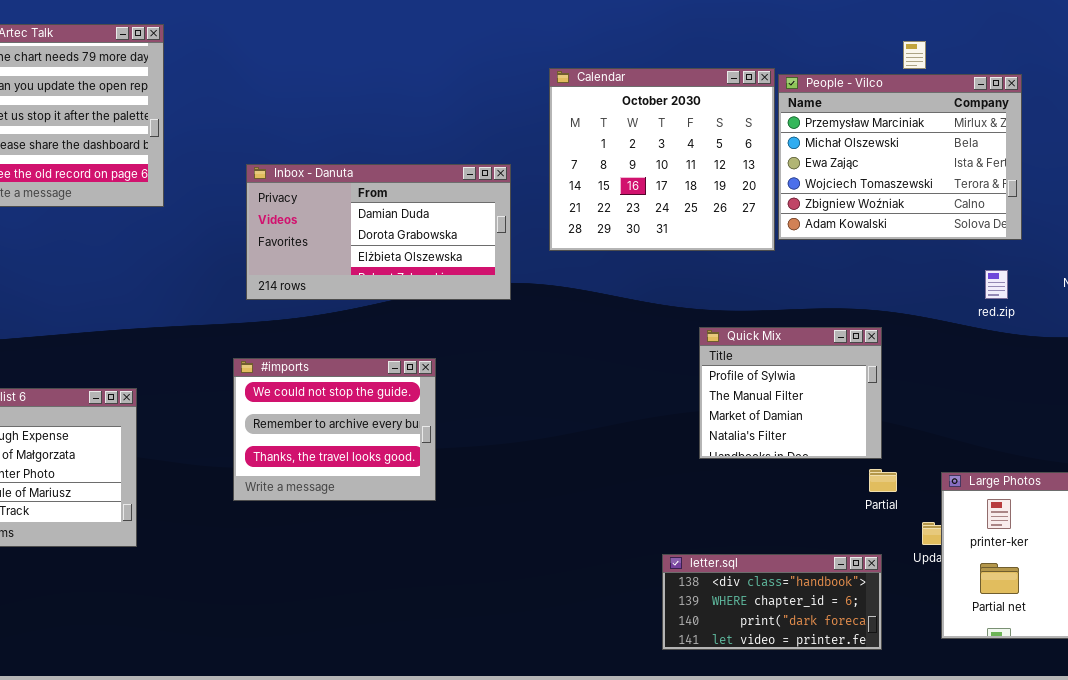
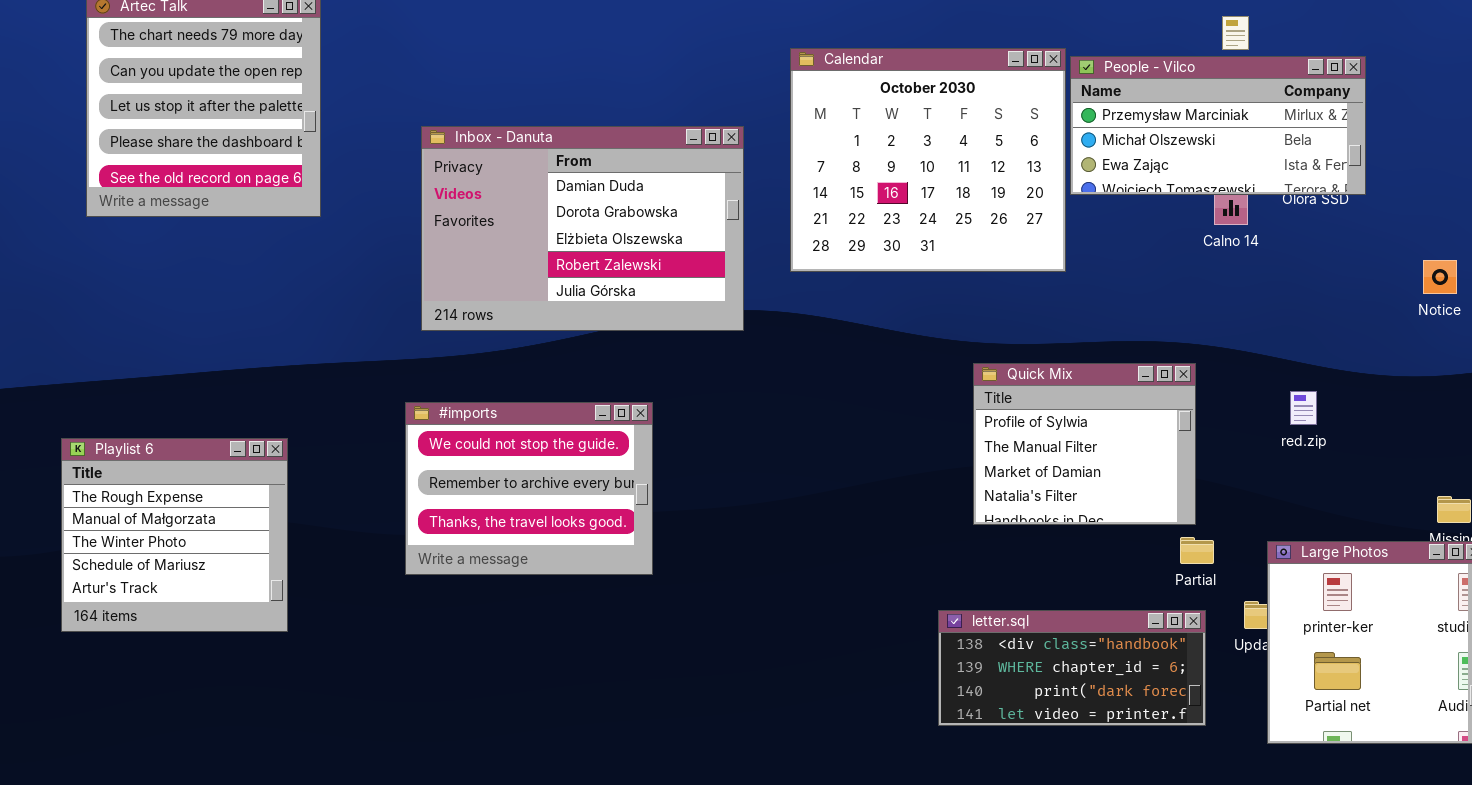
People - Vilco: [778,74,1022,240] -> [1070,56,1366,195], resized
Inbox - Danuta: [246,164,511,300] -> [421,126,744,331], resized
red.zip: [985,270,1008,299] -> [1290,391,1317,425], moved
letter.sql: [662,554,882,650] -> [938,610,1206,726], moved

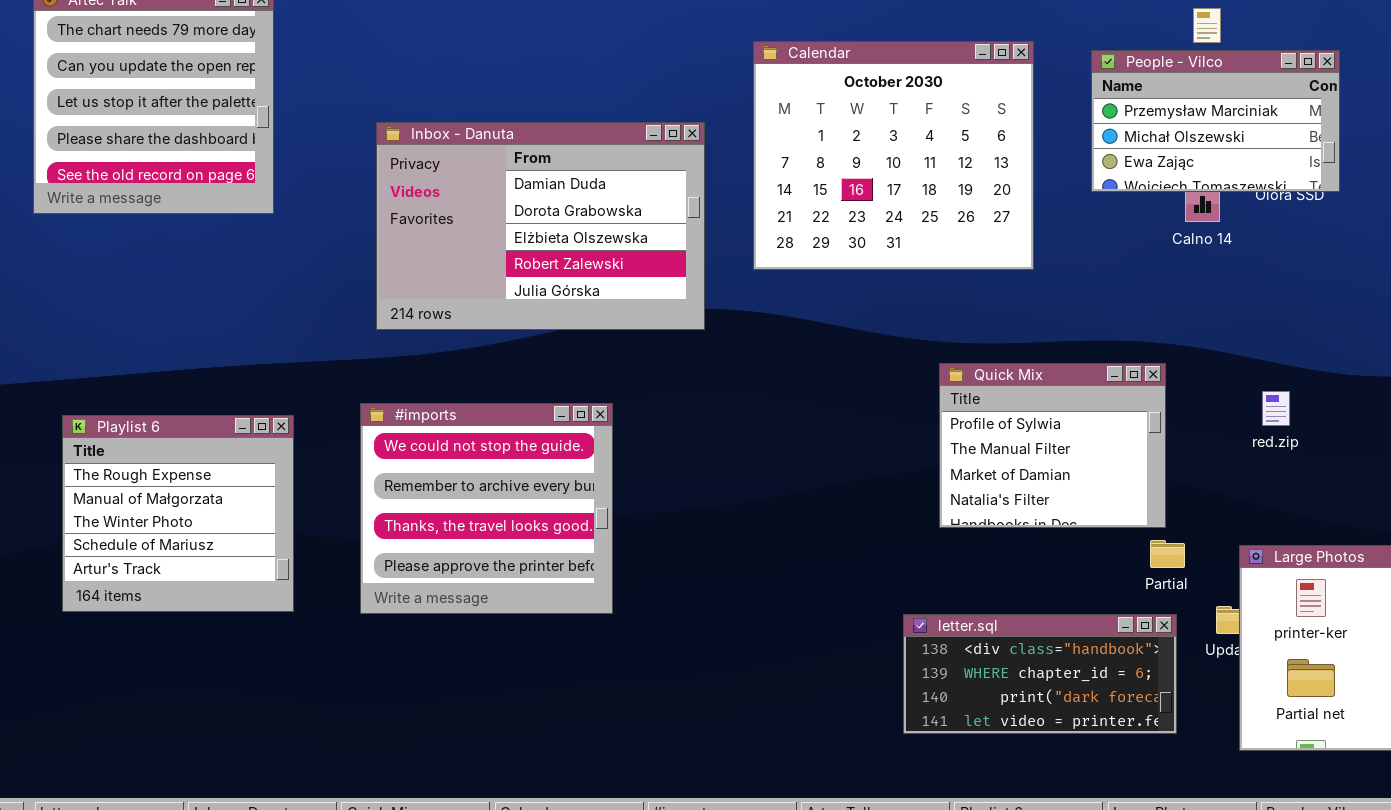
People - Vilco: [1070,56,1366,195] -> [1091,50,1340,192], resized
#imports: [405,402,653,575] -> [360,403,613,614], resized
Playlist 6: [61,438,288,632] -> [62,415,294,612], moved

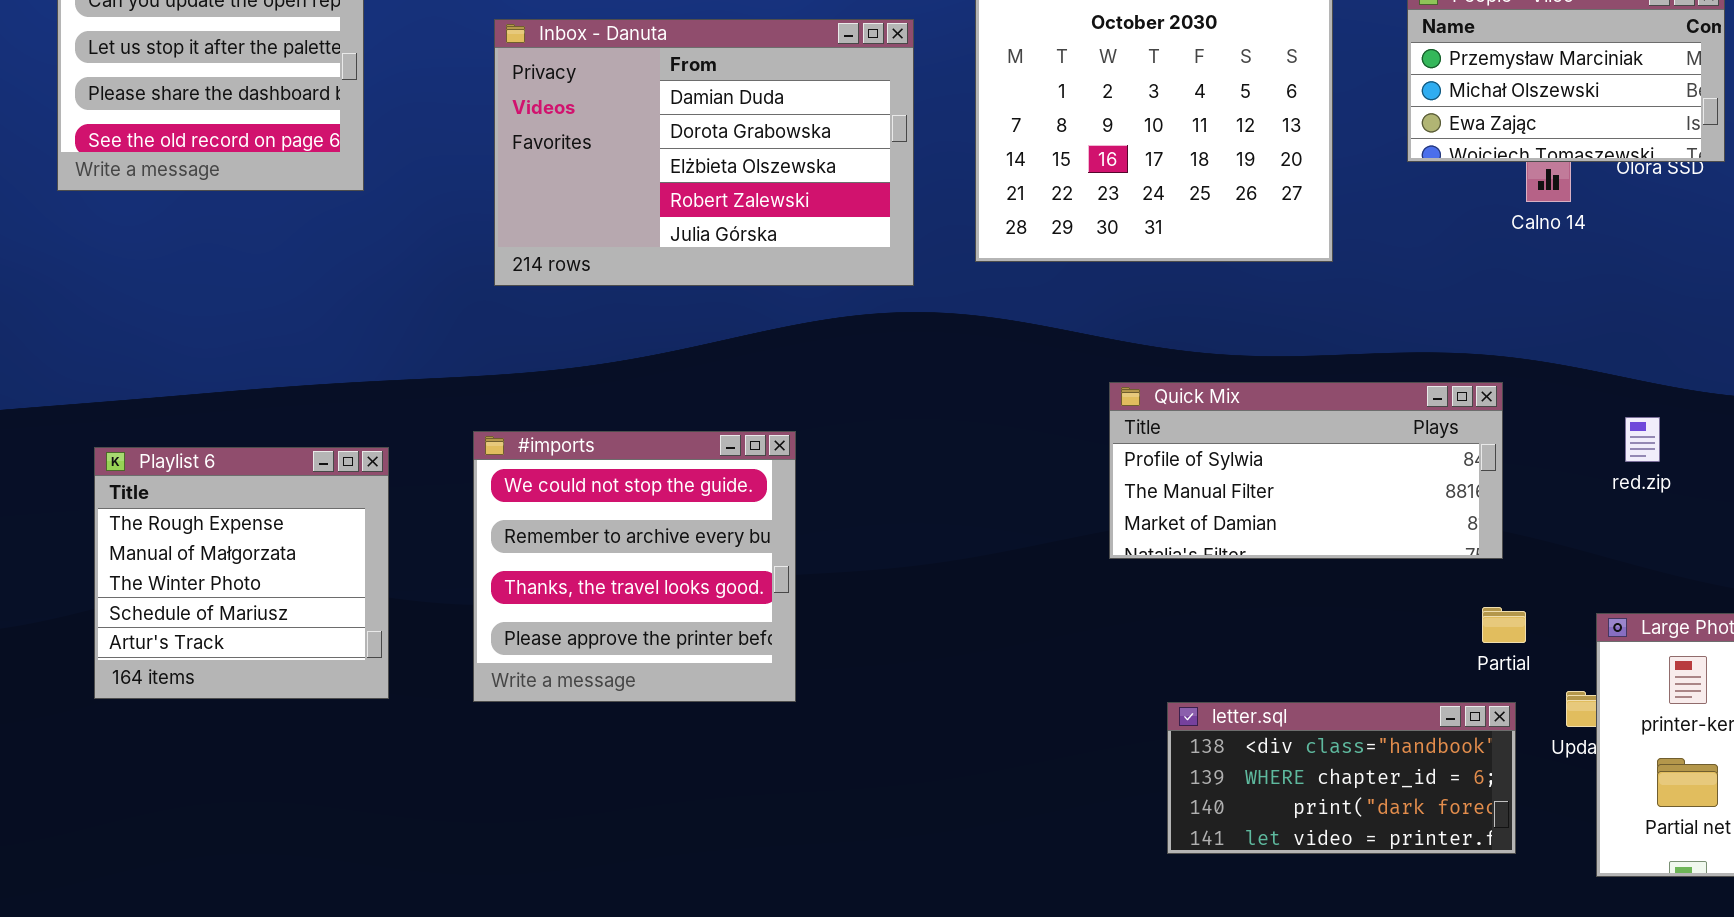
Inbox - Danuta: [376,122,705,330] -> [494,19,914,286], moved
Quick Mix: [939,363,1166,528] -> [1109,382,1503,559], resized

